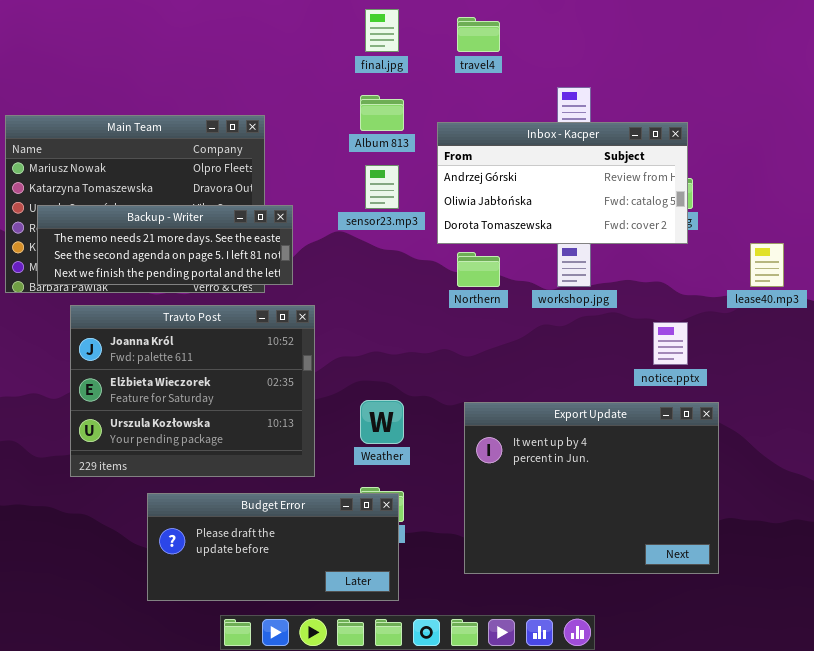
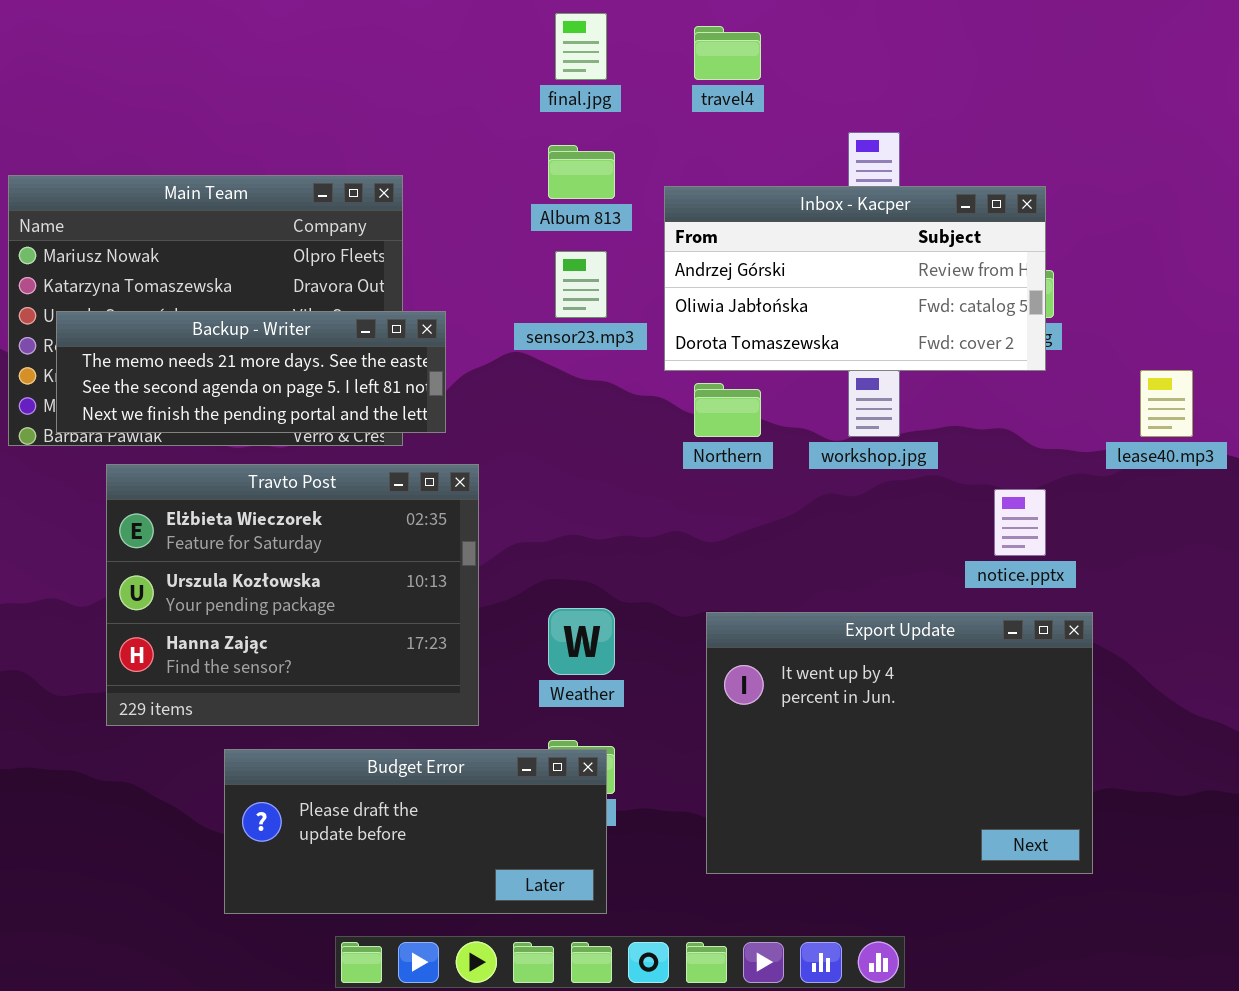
Travto Post: [70,305,315,477] -> [106,464,479,726], scrolled down 1 row

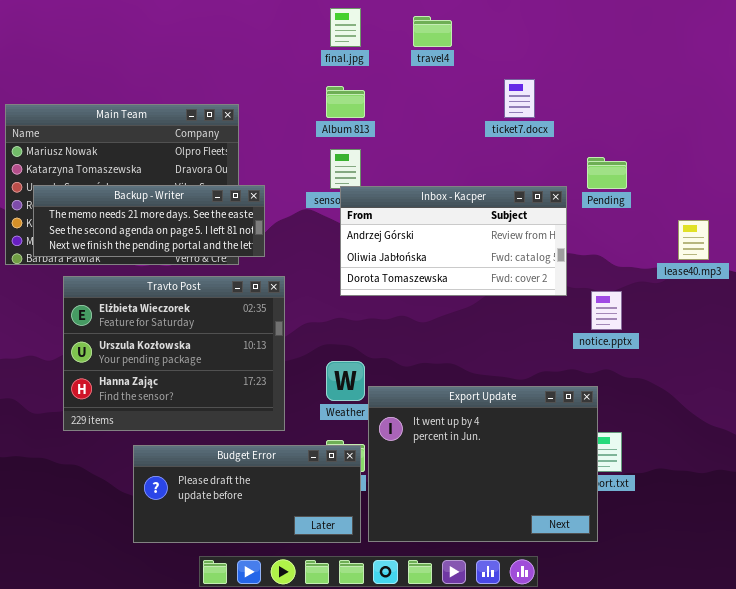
Inbox - Kacper: [664,186,1046,371] -> [340,186,567,296], moved
Export Update: [706,612,1093,874] -> [368,386,598,542], moved

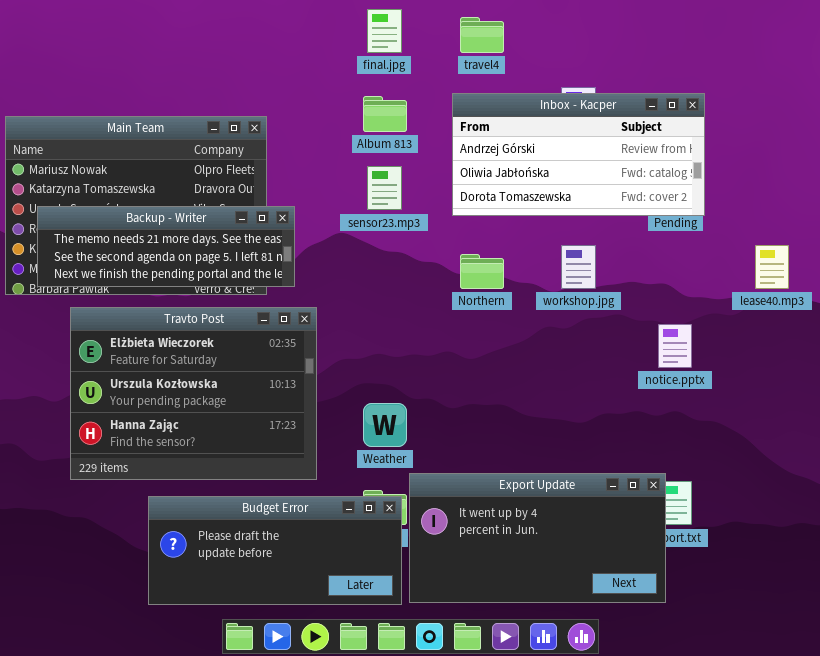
Inbox - Kacper: [340,186,567,296] -> [452,93,705,216], moved
Export Update: [368,386,598,542] -> [409,473,666,603], resized

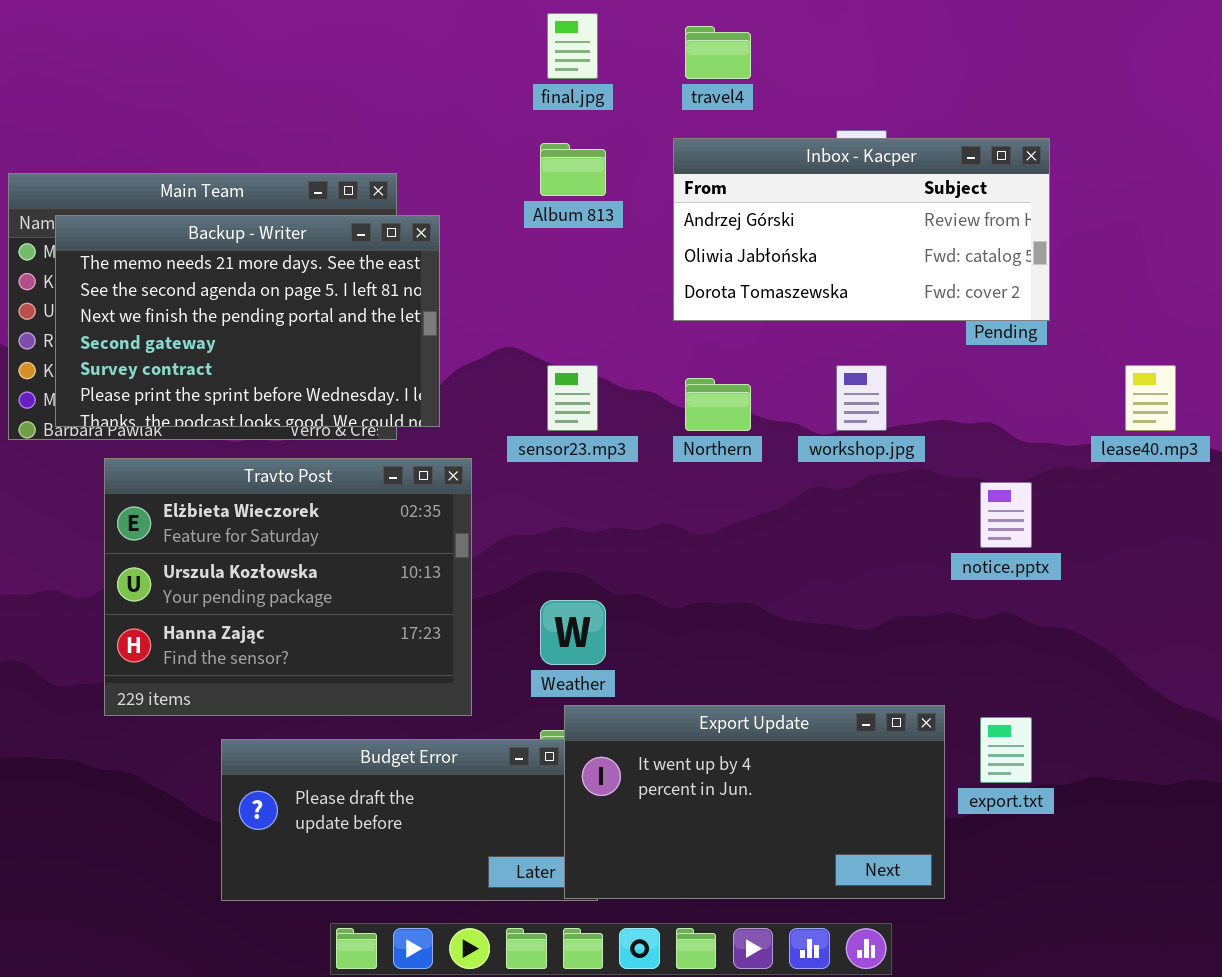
sensor23.mp3: [367,166,402,210] -> [547,365,598,431], moved
Backup - Writer: [37,206,295,287] -> [55,215,440,427], resized
Export Update: [409,473,666,603] -> [564,705,945,899], moved

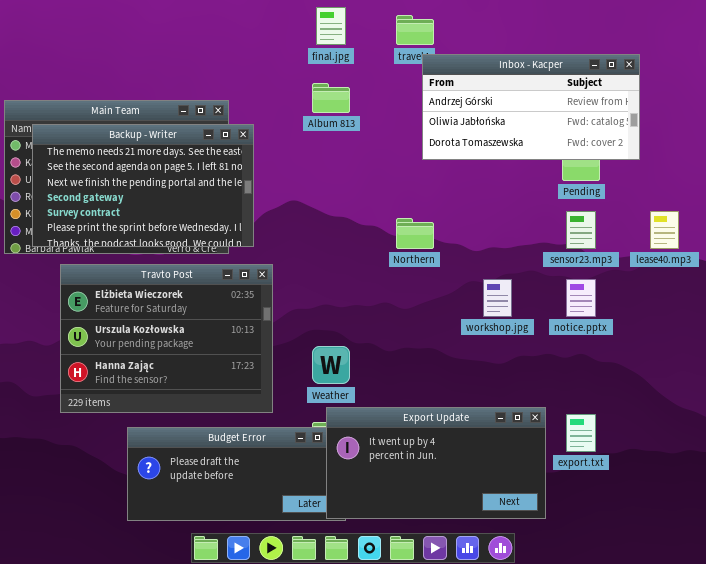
Inbox - Kacper: [673,138,1050,321] -> [422,54,640,160], moved
sensor23.mp3: [547,365,598,431] -> [566,211,596,249], moved
workshop.jpg: [836,365,887,431] -> [483,279,512,317], moved

